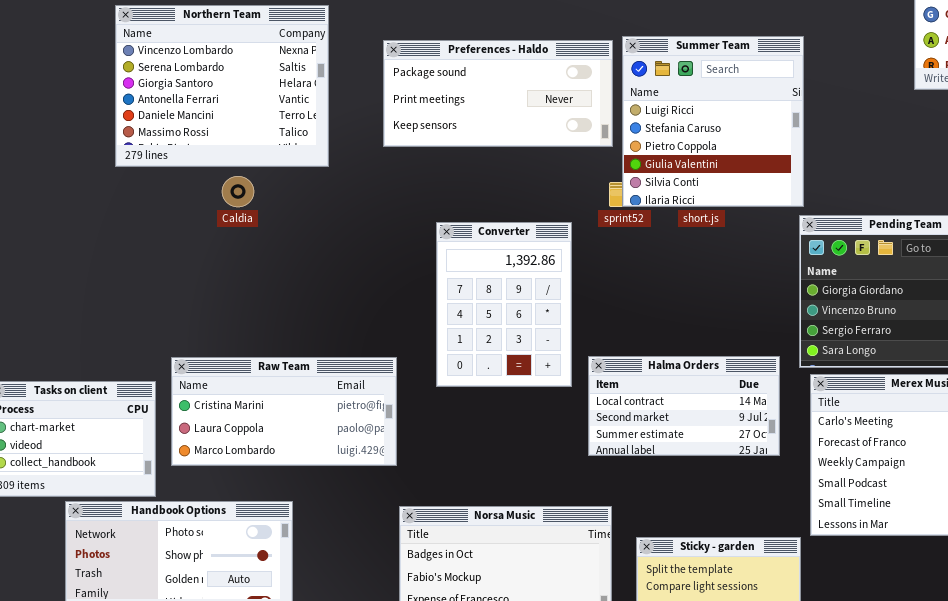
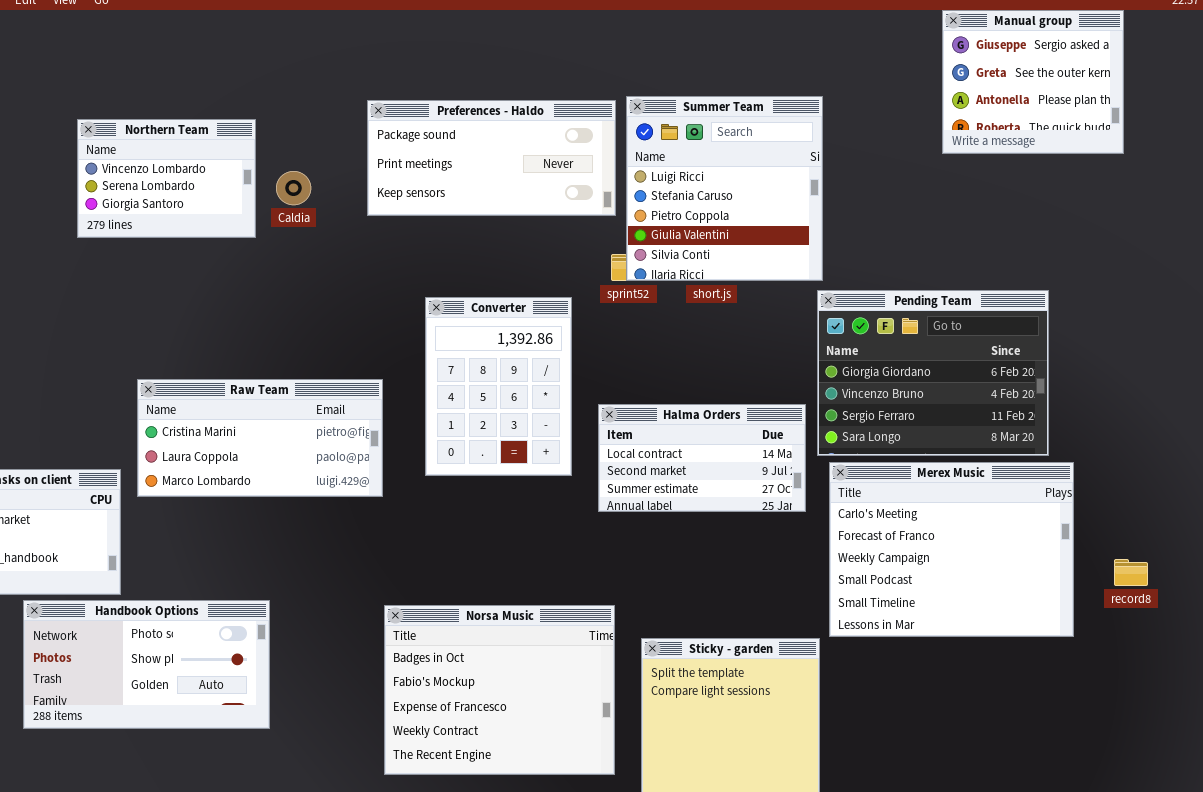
Northern Team: [115,5,329,167] -> [77,119,256,238], resized
Caldia: [222,176,254,207] -> [276,171,311,205], moved
Halma Orders: [588,356,780,456] -> [598,404,806,512], moved
Raw Team: [171,357,397,466] -> [137,379,383,497], moved

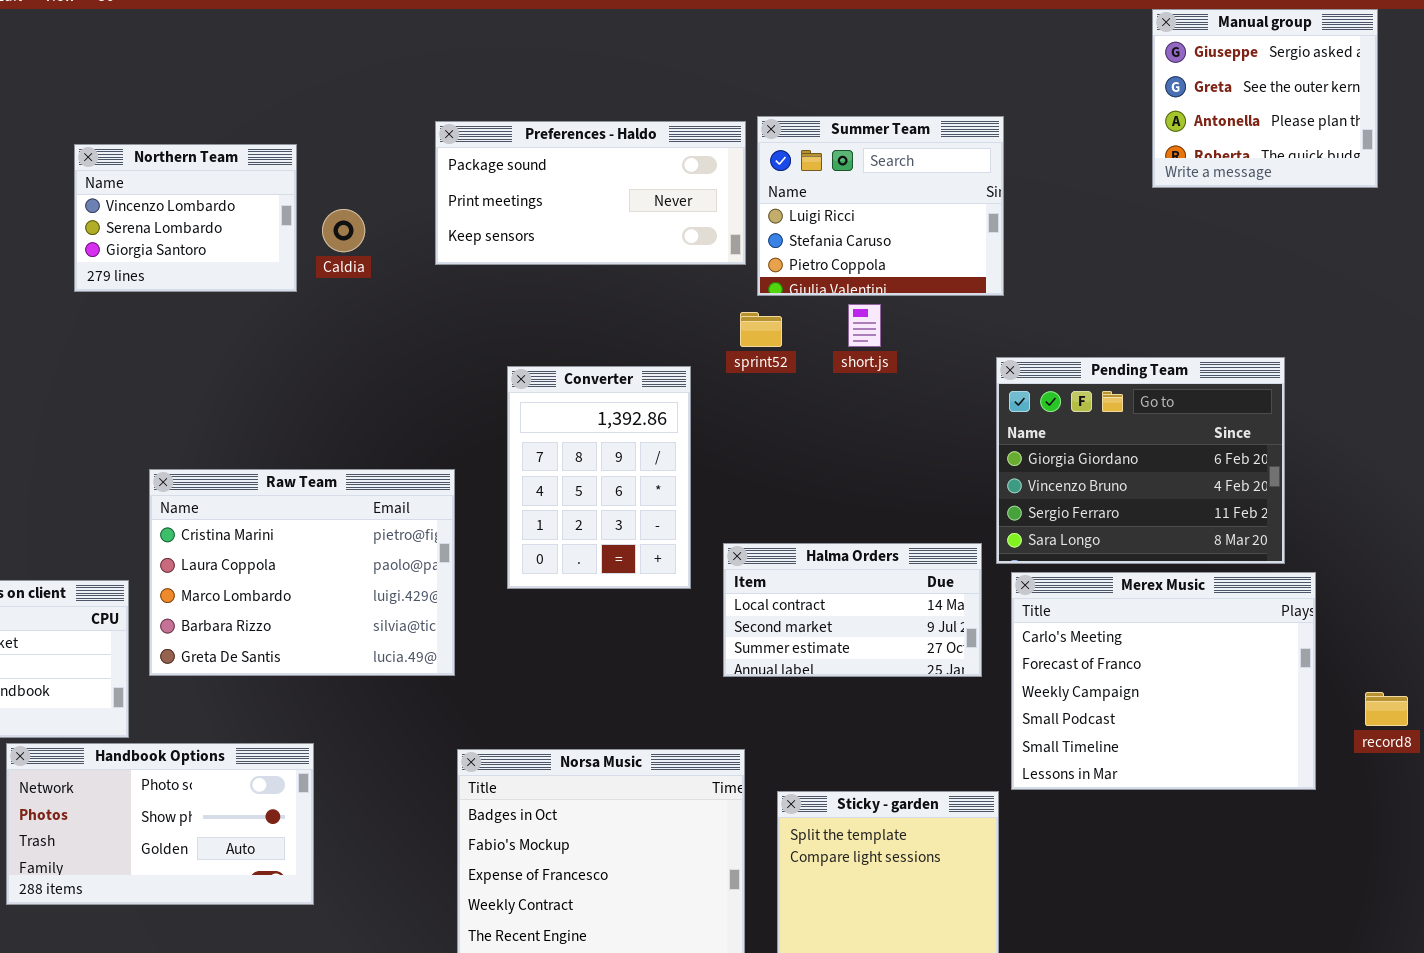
Summer Team: [626,96,823,281] -> [757,116,1004,296], resized
Raw Team: [137,379,383,497] -> [149,469,455,676], resized
Halma Orders: [598,404,806,512] -> [723,543,982,677], moved

